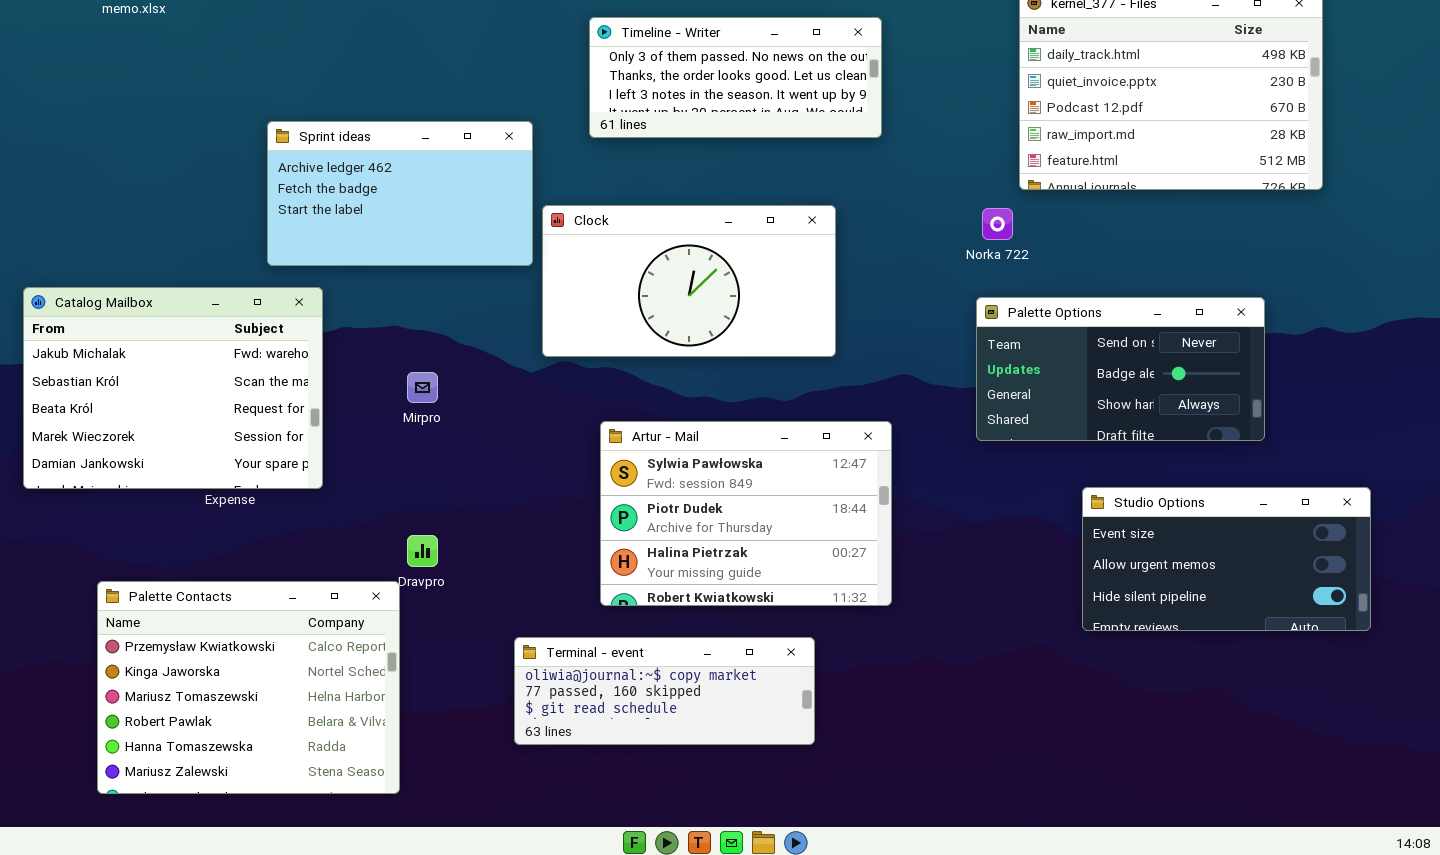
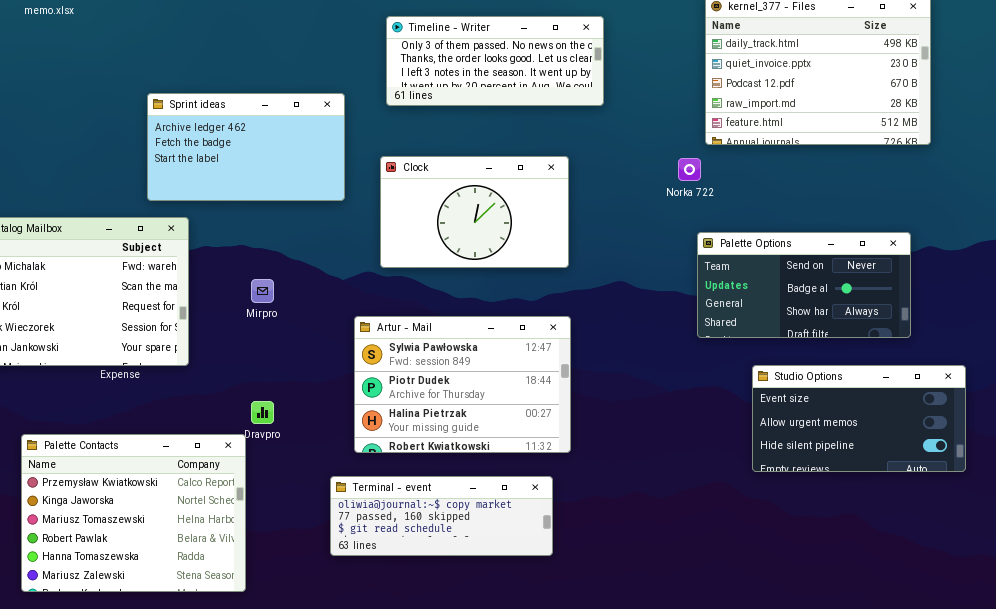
Clock: [542,205,836,357] -> [380,156,569,268], resized
Palette Options: [976,297,1265,441] -> [697,232,911,338], moved
Artur - Mail: [600,421,892,606] -> [354,316,571,453], moved

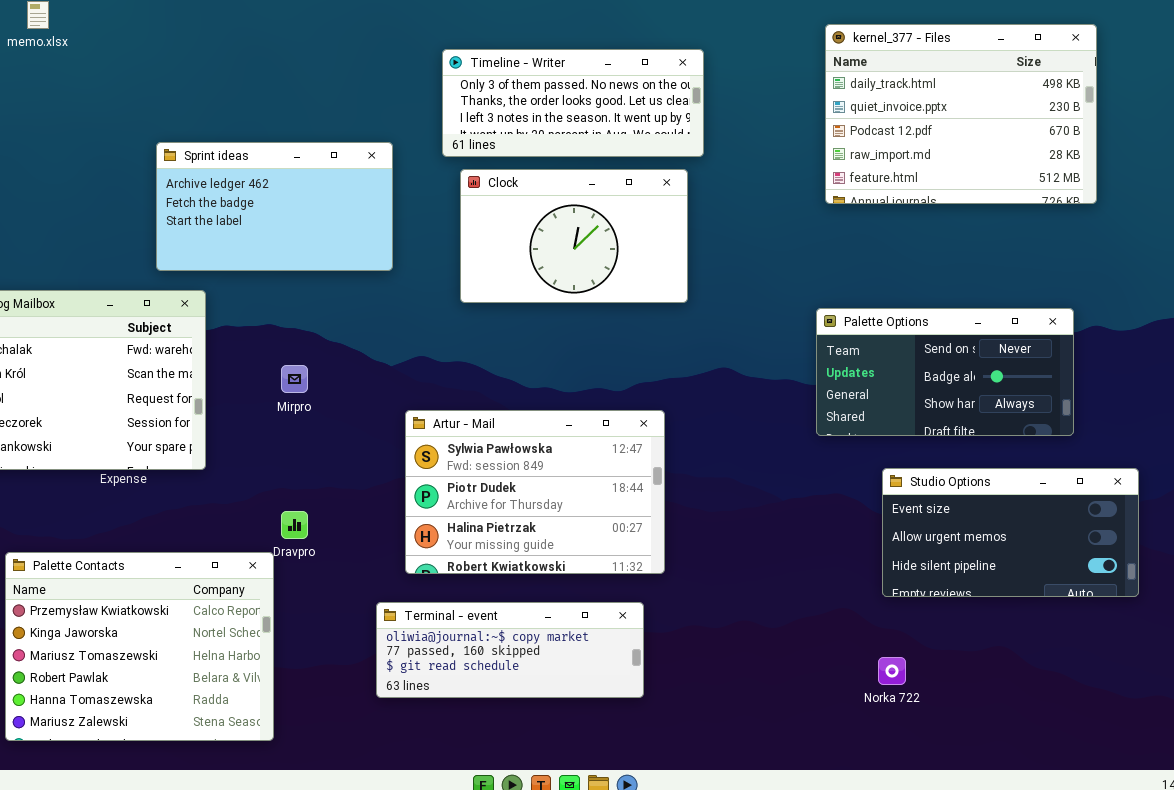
Clock: [380,156,569,268] -> [460,169,688,303], moved
Norka 722: [678,158,701,181] -> [878,657,906,685], moved

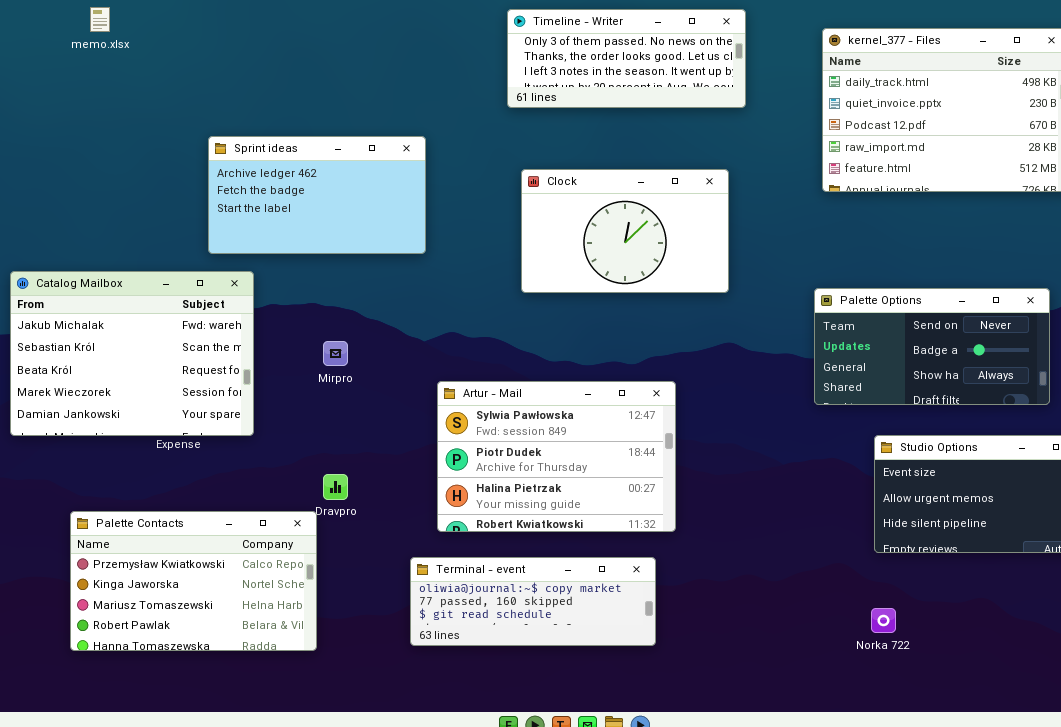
Timeline - Writer: [442,49,704,157] -> [507,9,746,108], moved
Clock: [460,169,688,303] -> [521,169,729,293], moved
Palette Contacts: [5,552,274,741] -> [70,511,317,651], resized

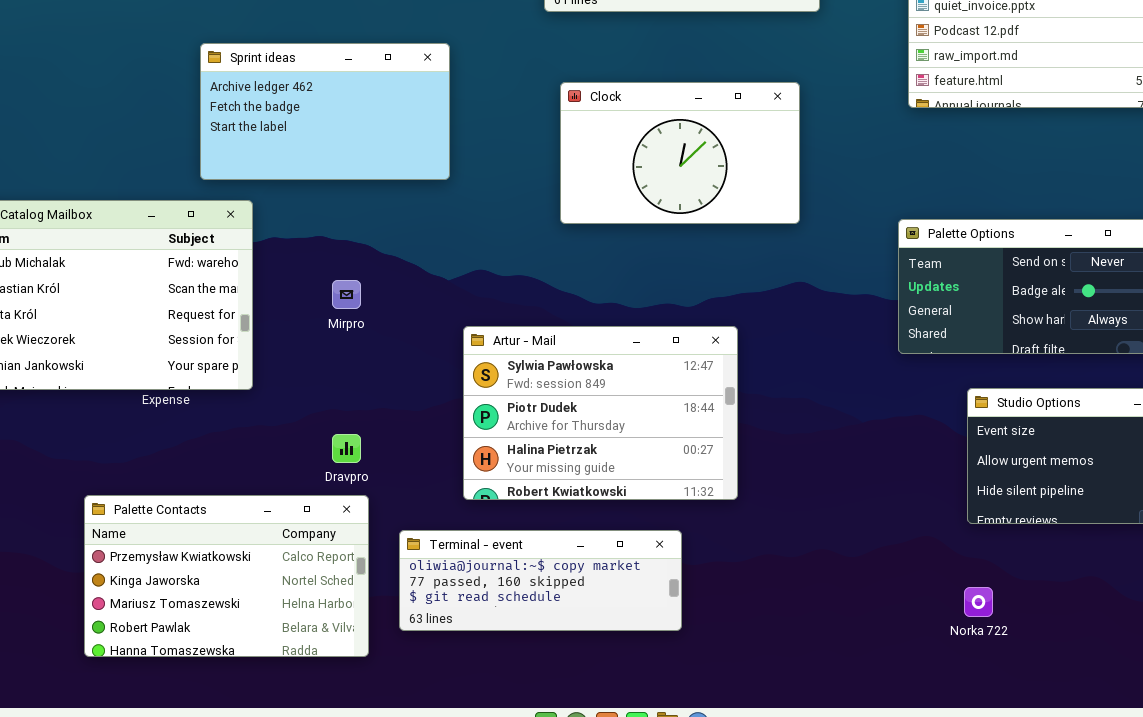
Palette Contacts: [70,511,317,651] -> [84,495,369,657], moved
Terminal - event: [410,557,656,646] -> [399,530,682,631], moved

